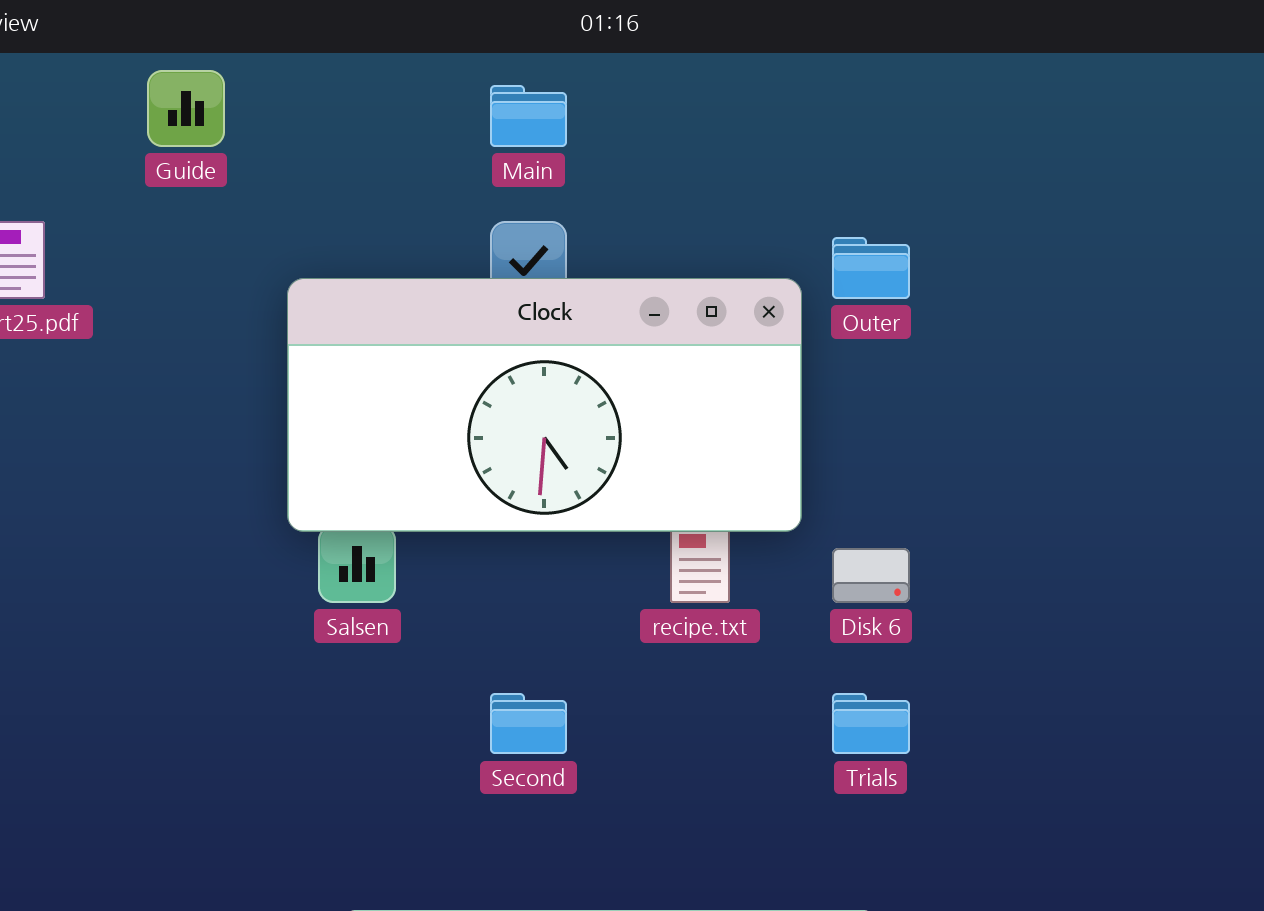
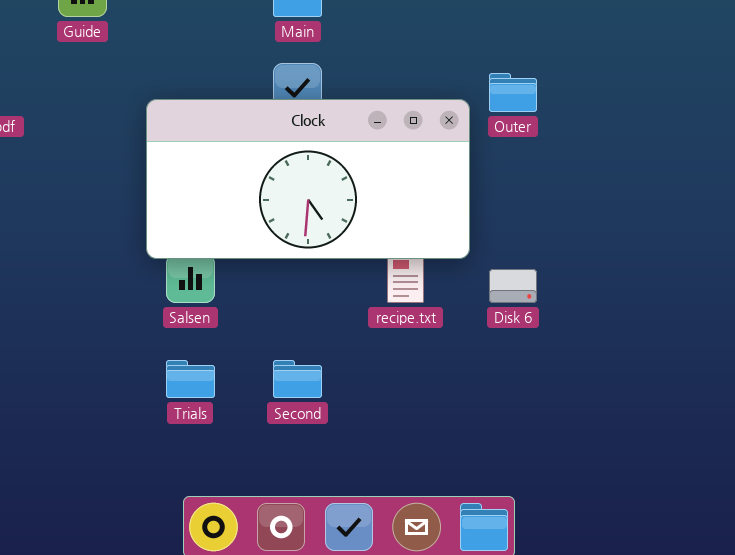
Trials: [832,693,910,754] -> [166,360,215,398], moved

